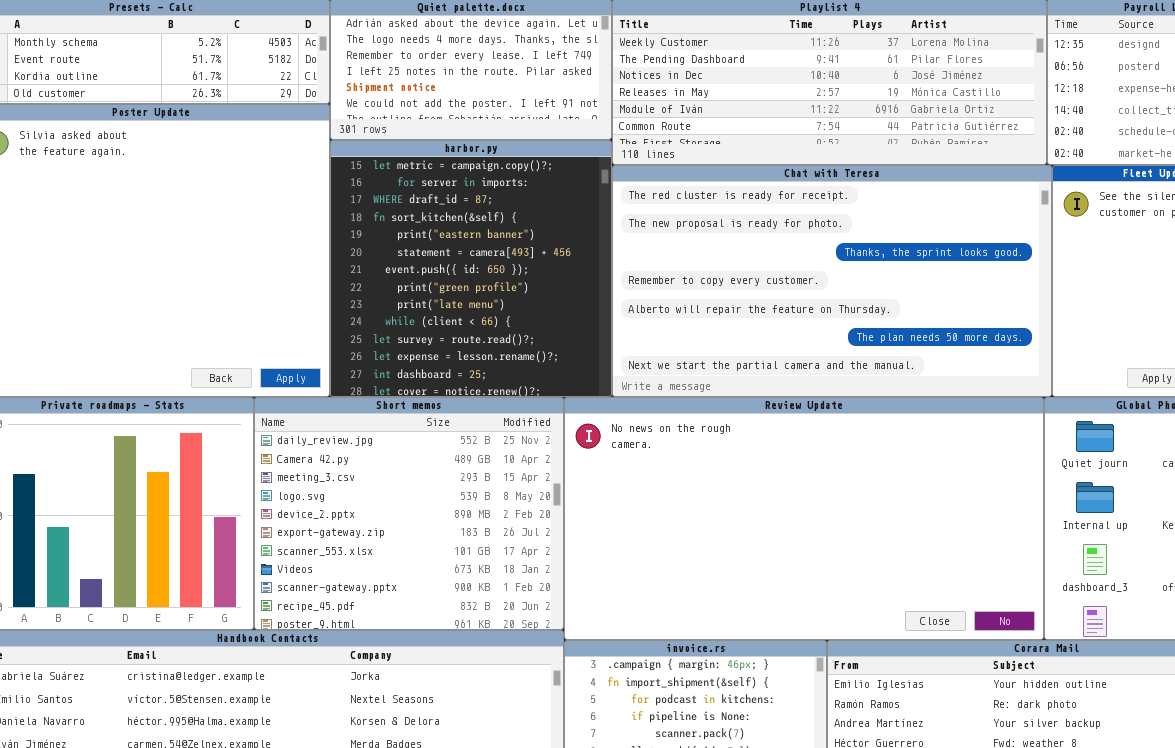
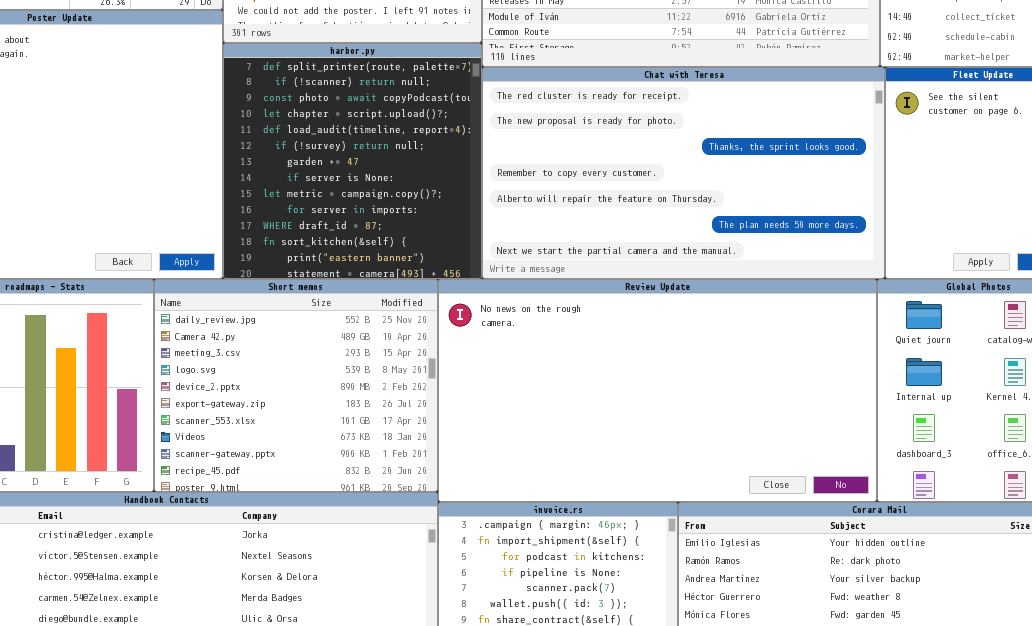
harbor.py: [330,140,612,397] -> [223,43,482,279], scrolled up 8 rows

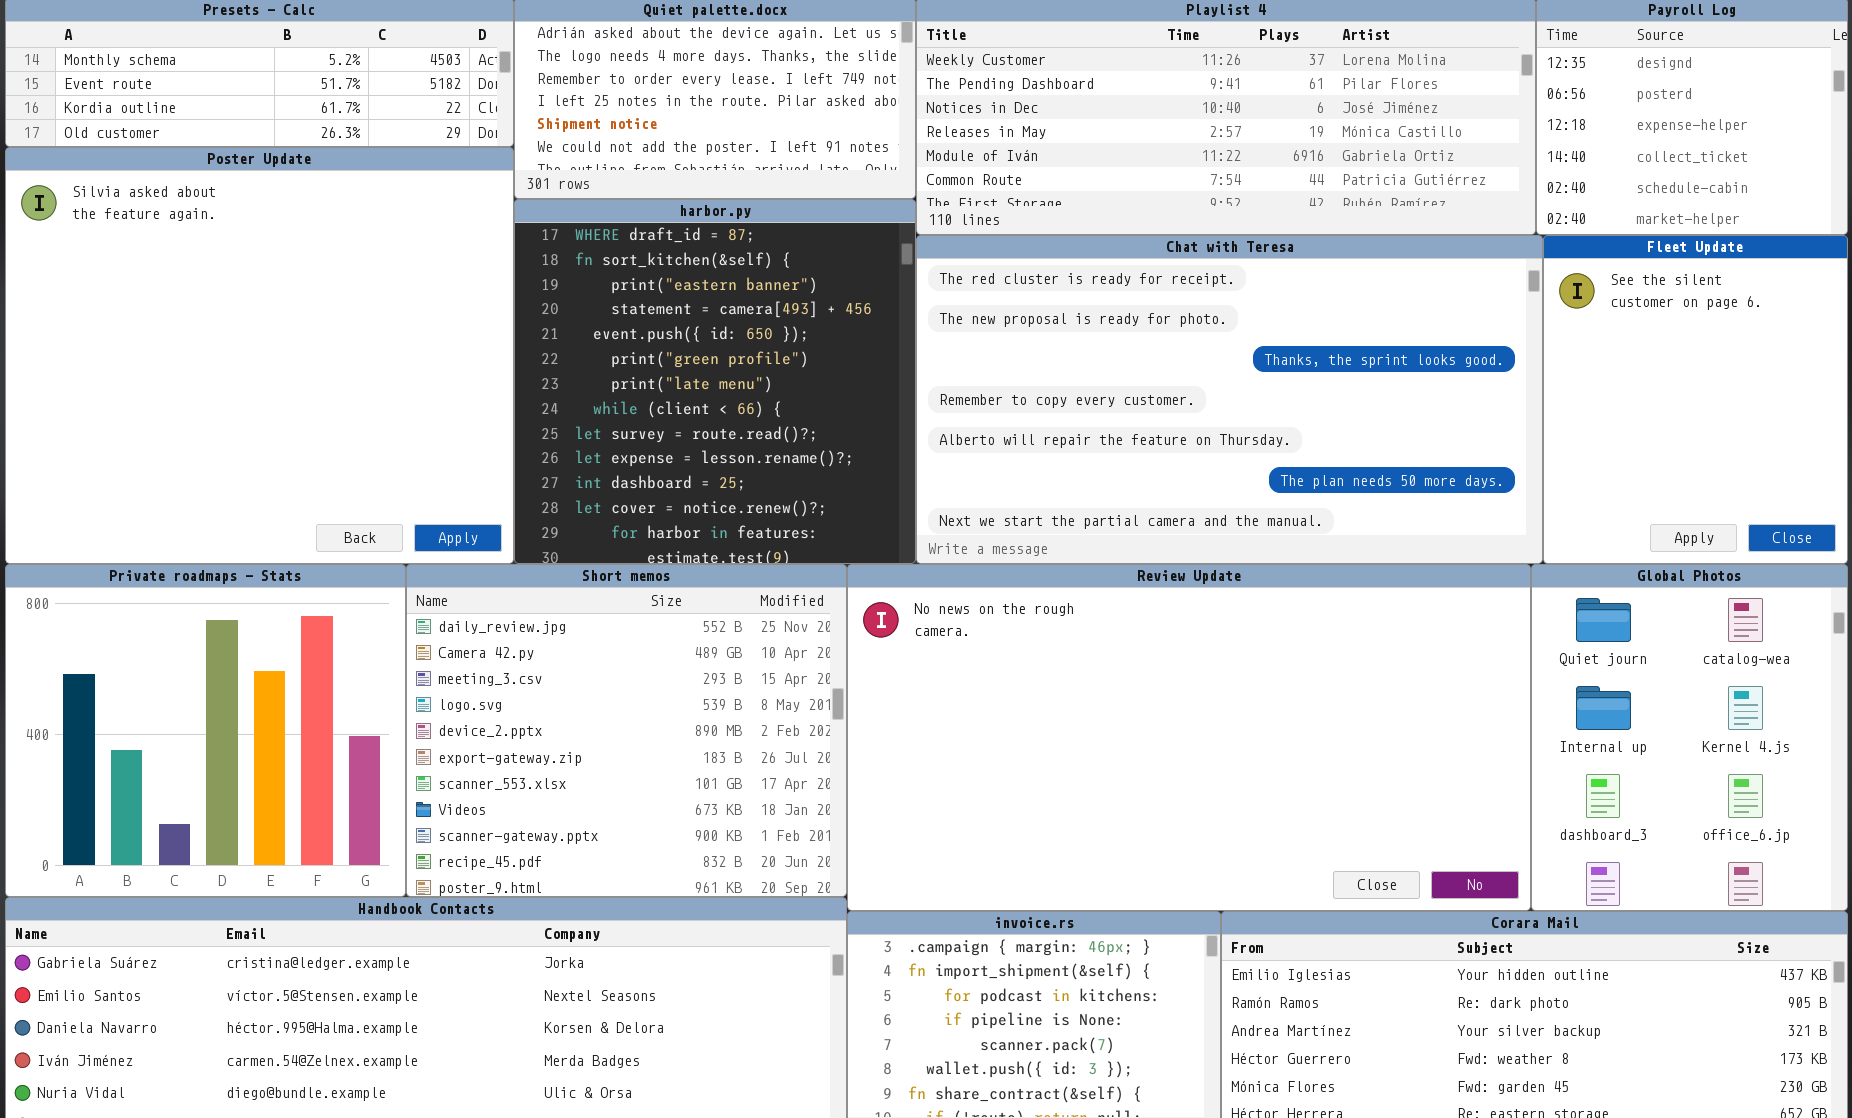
harbor.py: [223,43,482,279] -> [514,199,916,564], scrolled down 10 rows

